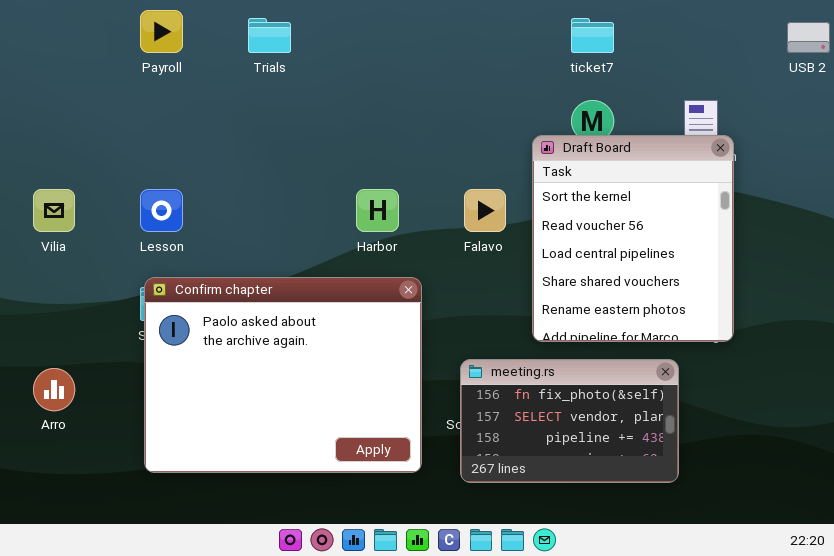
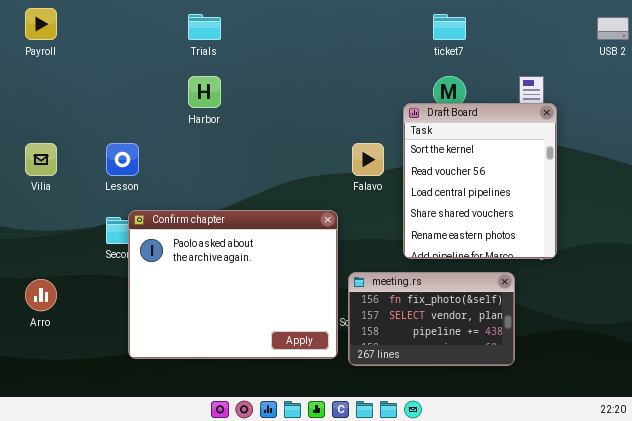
Payroll: [140,10,183,53] -> [25,8,57,40], moved
Harbor: [356,189,399,232] -> [188,76,221,108], moved
Confirm chapter: [144,277,422,473] -> [128,210,338,359], moved

